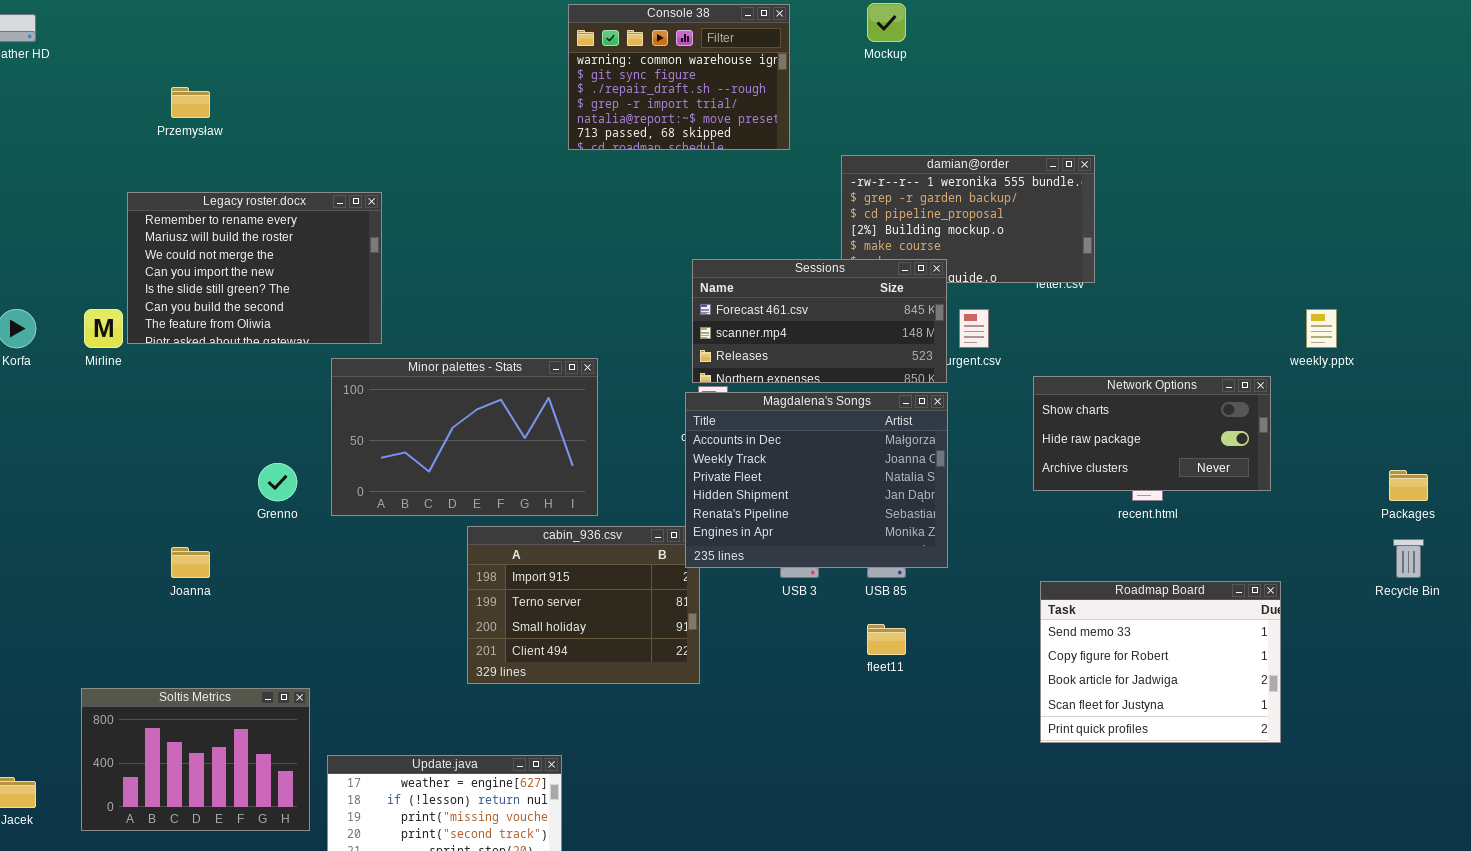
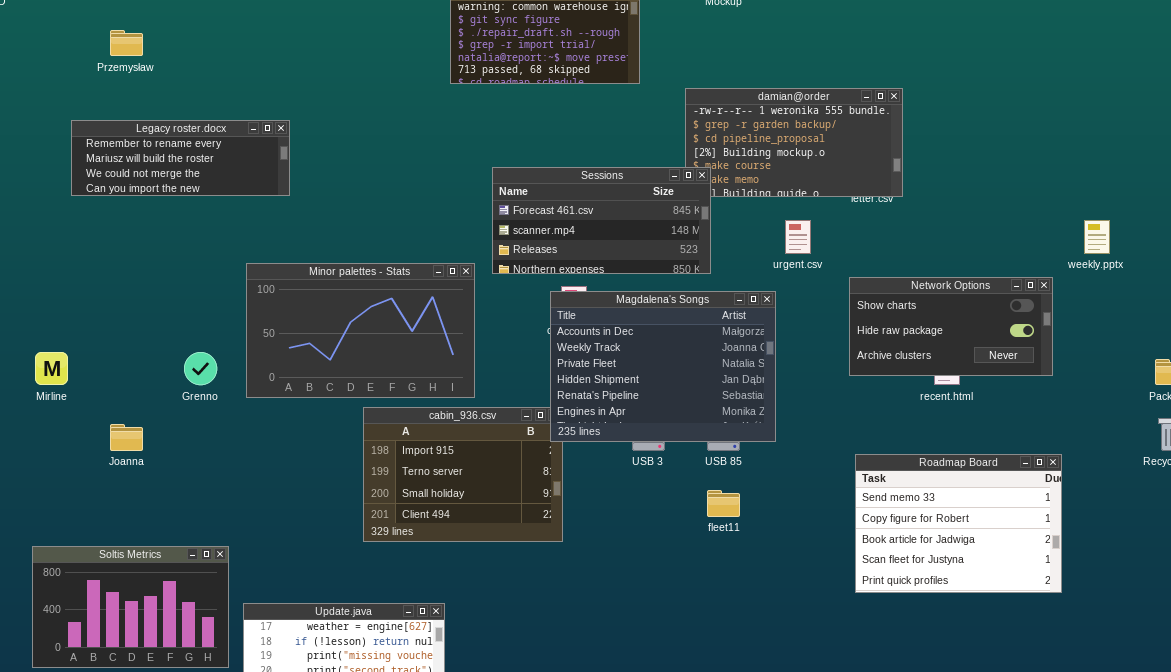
Legacy roster.docx: [127,192,382,344] -> [71,120,290,196], resized
Sessions: [692,259,947,383] -> [492,167,711,274], moved
Mirline: [84,309,123,348] -> [35,352,68,385], moved

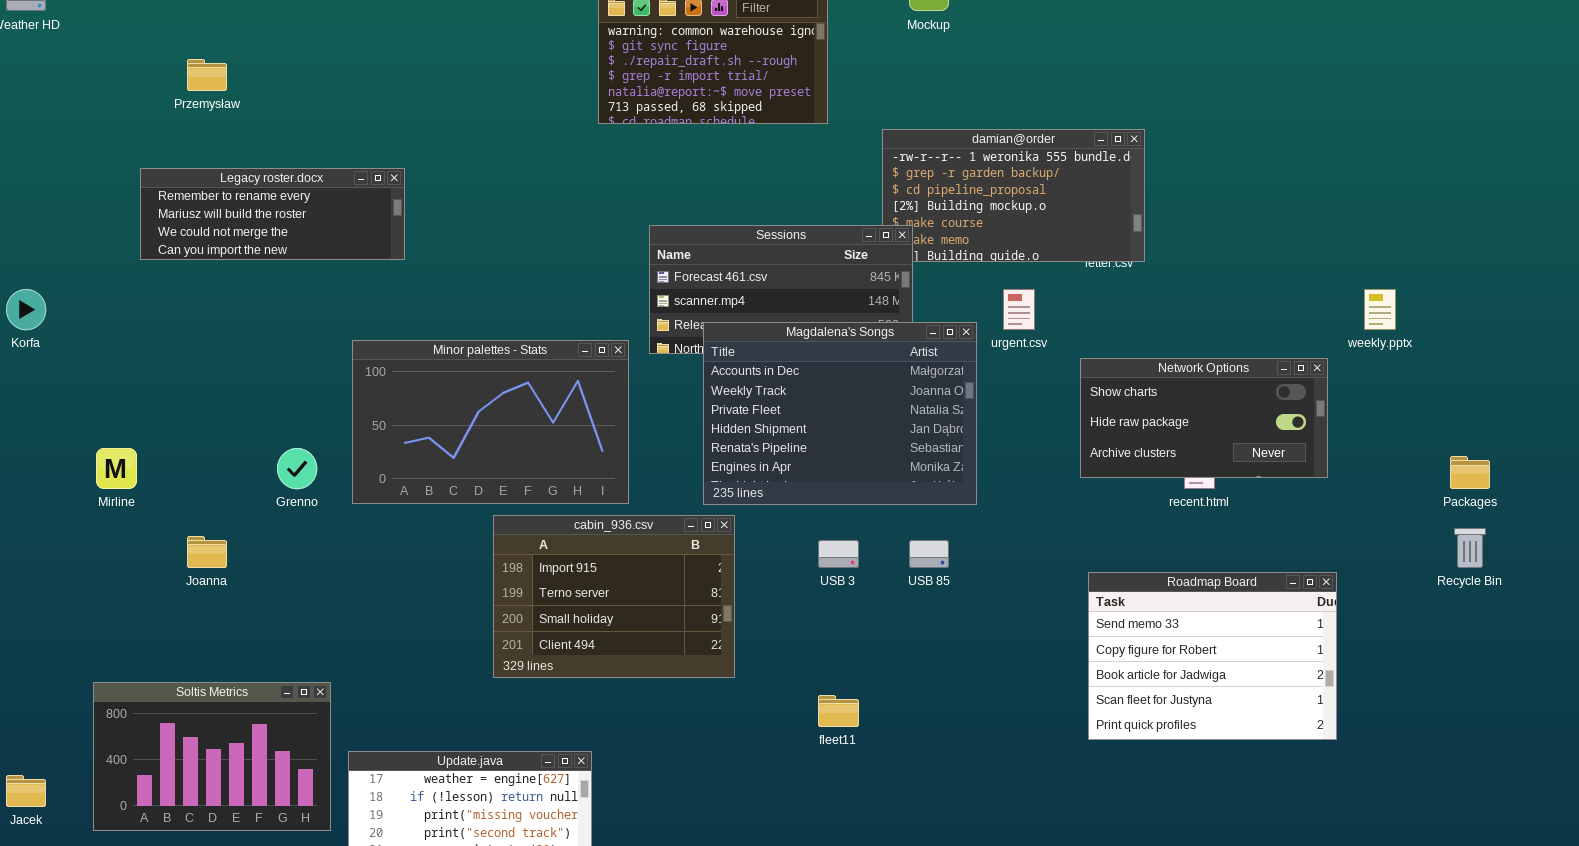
Magdalena's Songs: [550,291,776,442] -> [703,322,977,505], moved
fleet11: [707,490,740,517] -> [818,695,859,727], moved

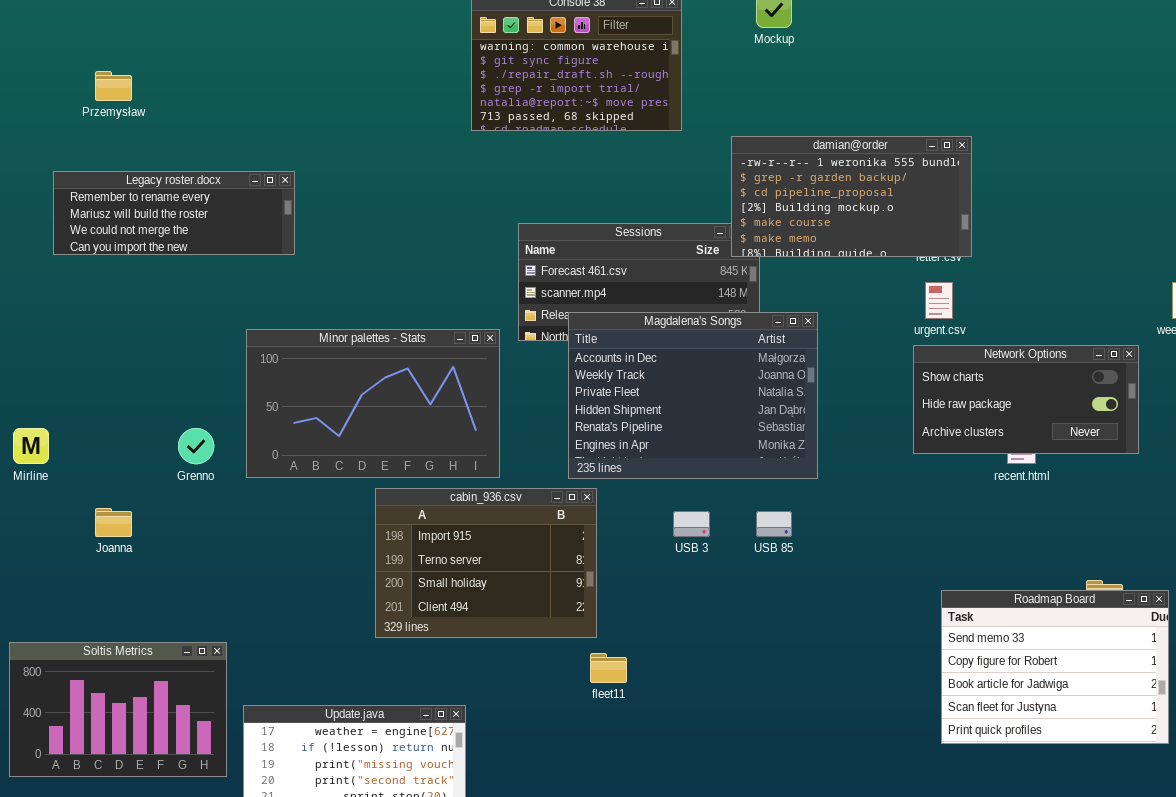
damian@order: [882,129,1145,262] -> [731,136,972,257], raised
urgent.csv: [1003,289,1035,330] -> [925,282,953,319], moved
Roadmap Board: [1088,572,1337,740] -> [941,590,1169,744], moved
fleet11: [818,695,859,727] -> [590,653,627,683], moved

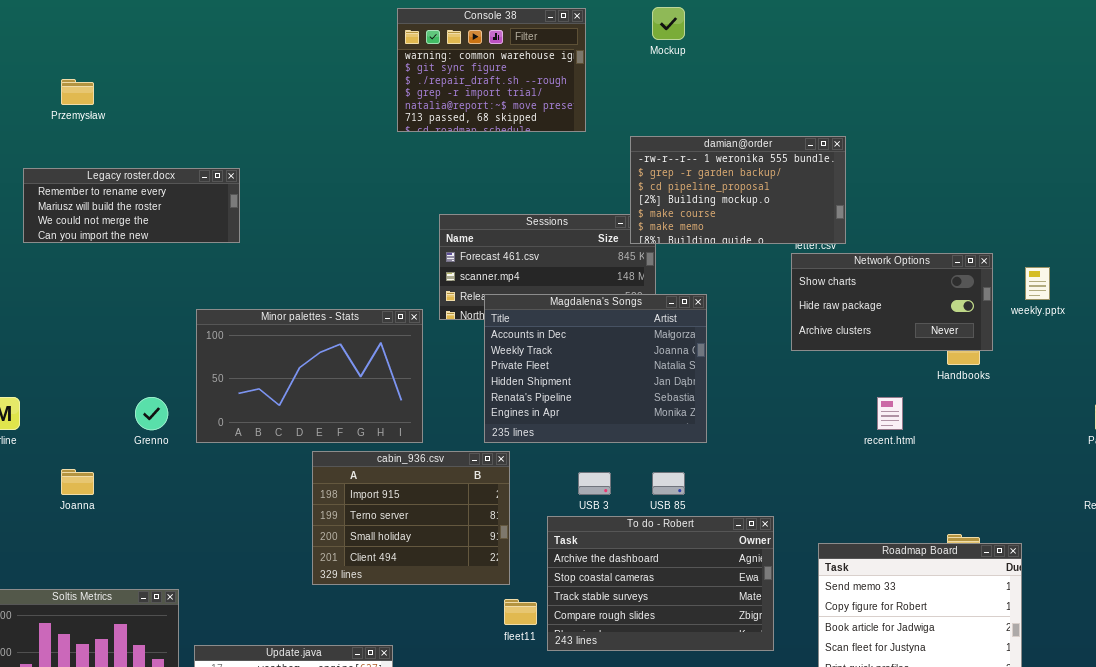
Network Options: [913,345,1139,454] -> [791,253,993,351], moved
To do - Robert: none -> [547,516,774,651], opened

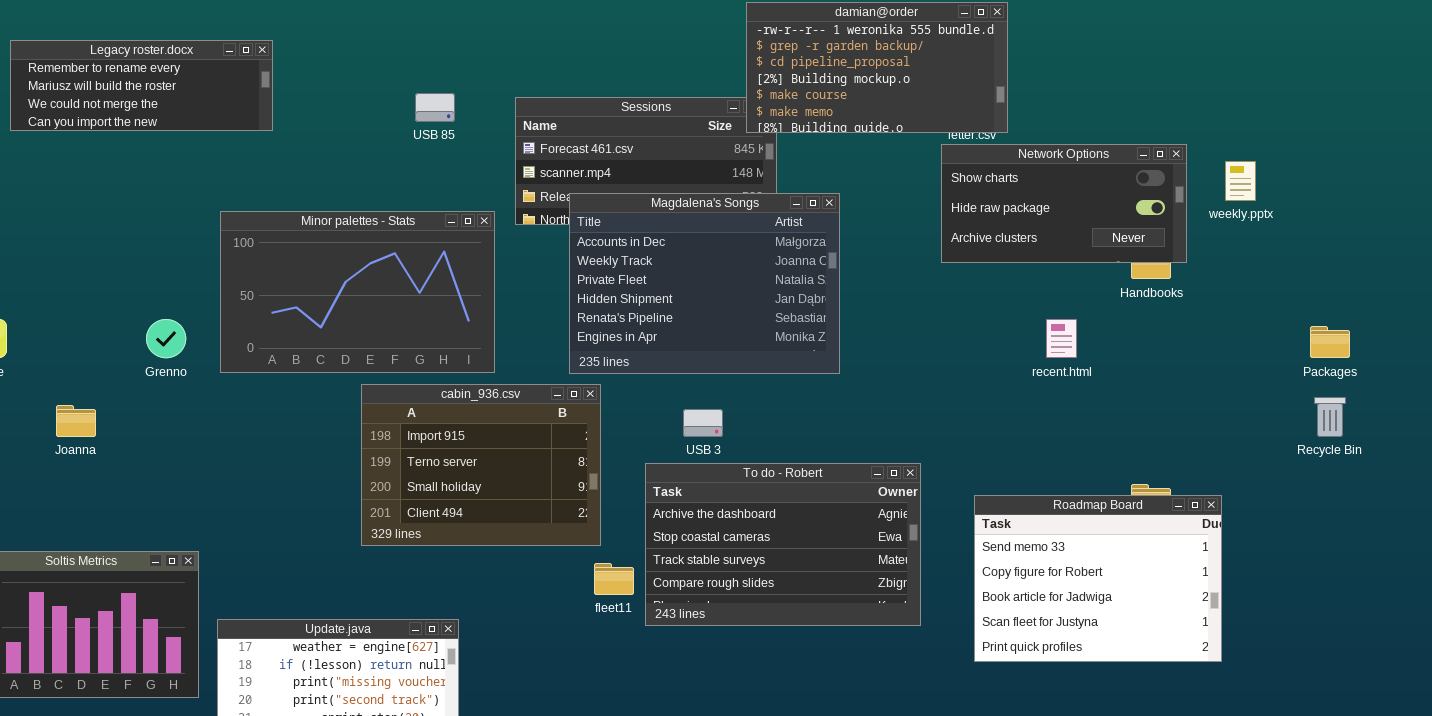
USB 85: [652,472,685,495] -> [415,93,455,122], moved

